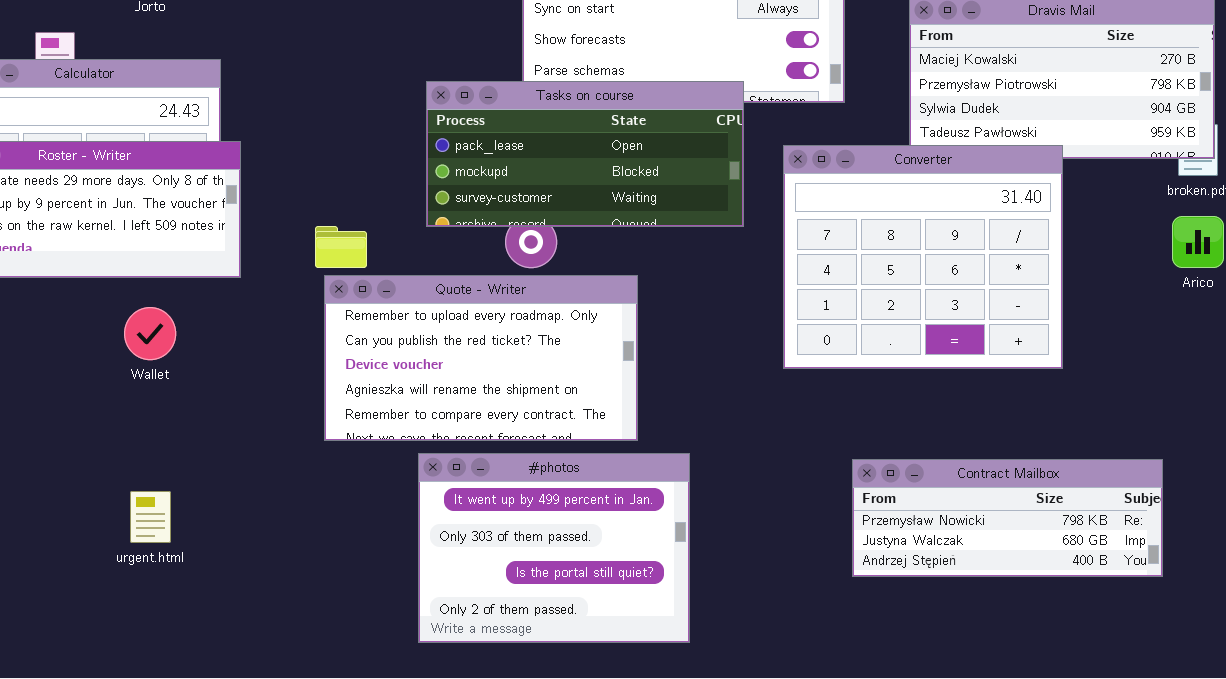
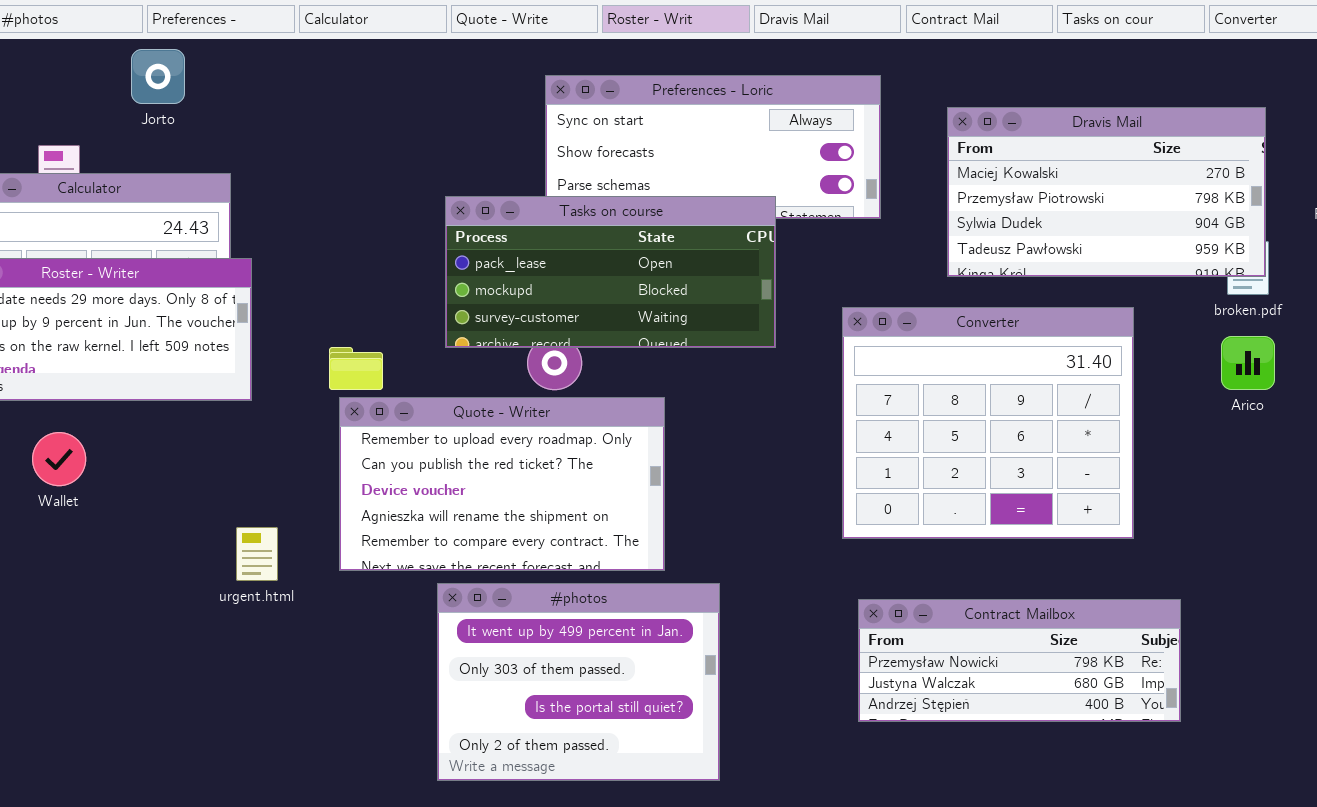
Converter: [783,145,1063,369] -> [842,307,1134,539], moved
Wallet: [124,307,176,360] -> [32,432,86,486], moved
Contract Mailbox: [852,459,1163,577] -> [858,599,1181,722], moved
urgent.html: [130,491,171,543] -> [236,527,278,581], moved

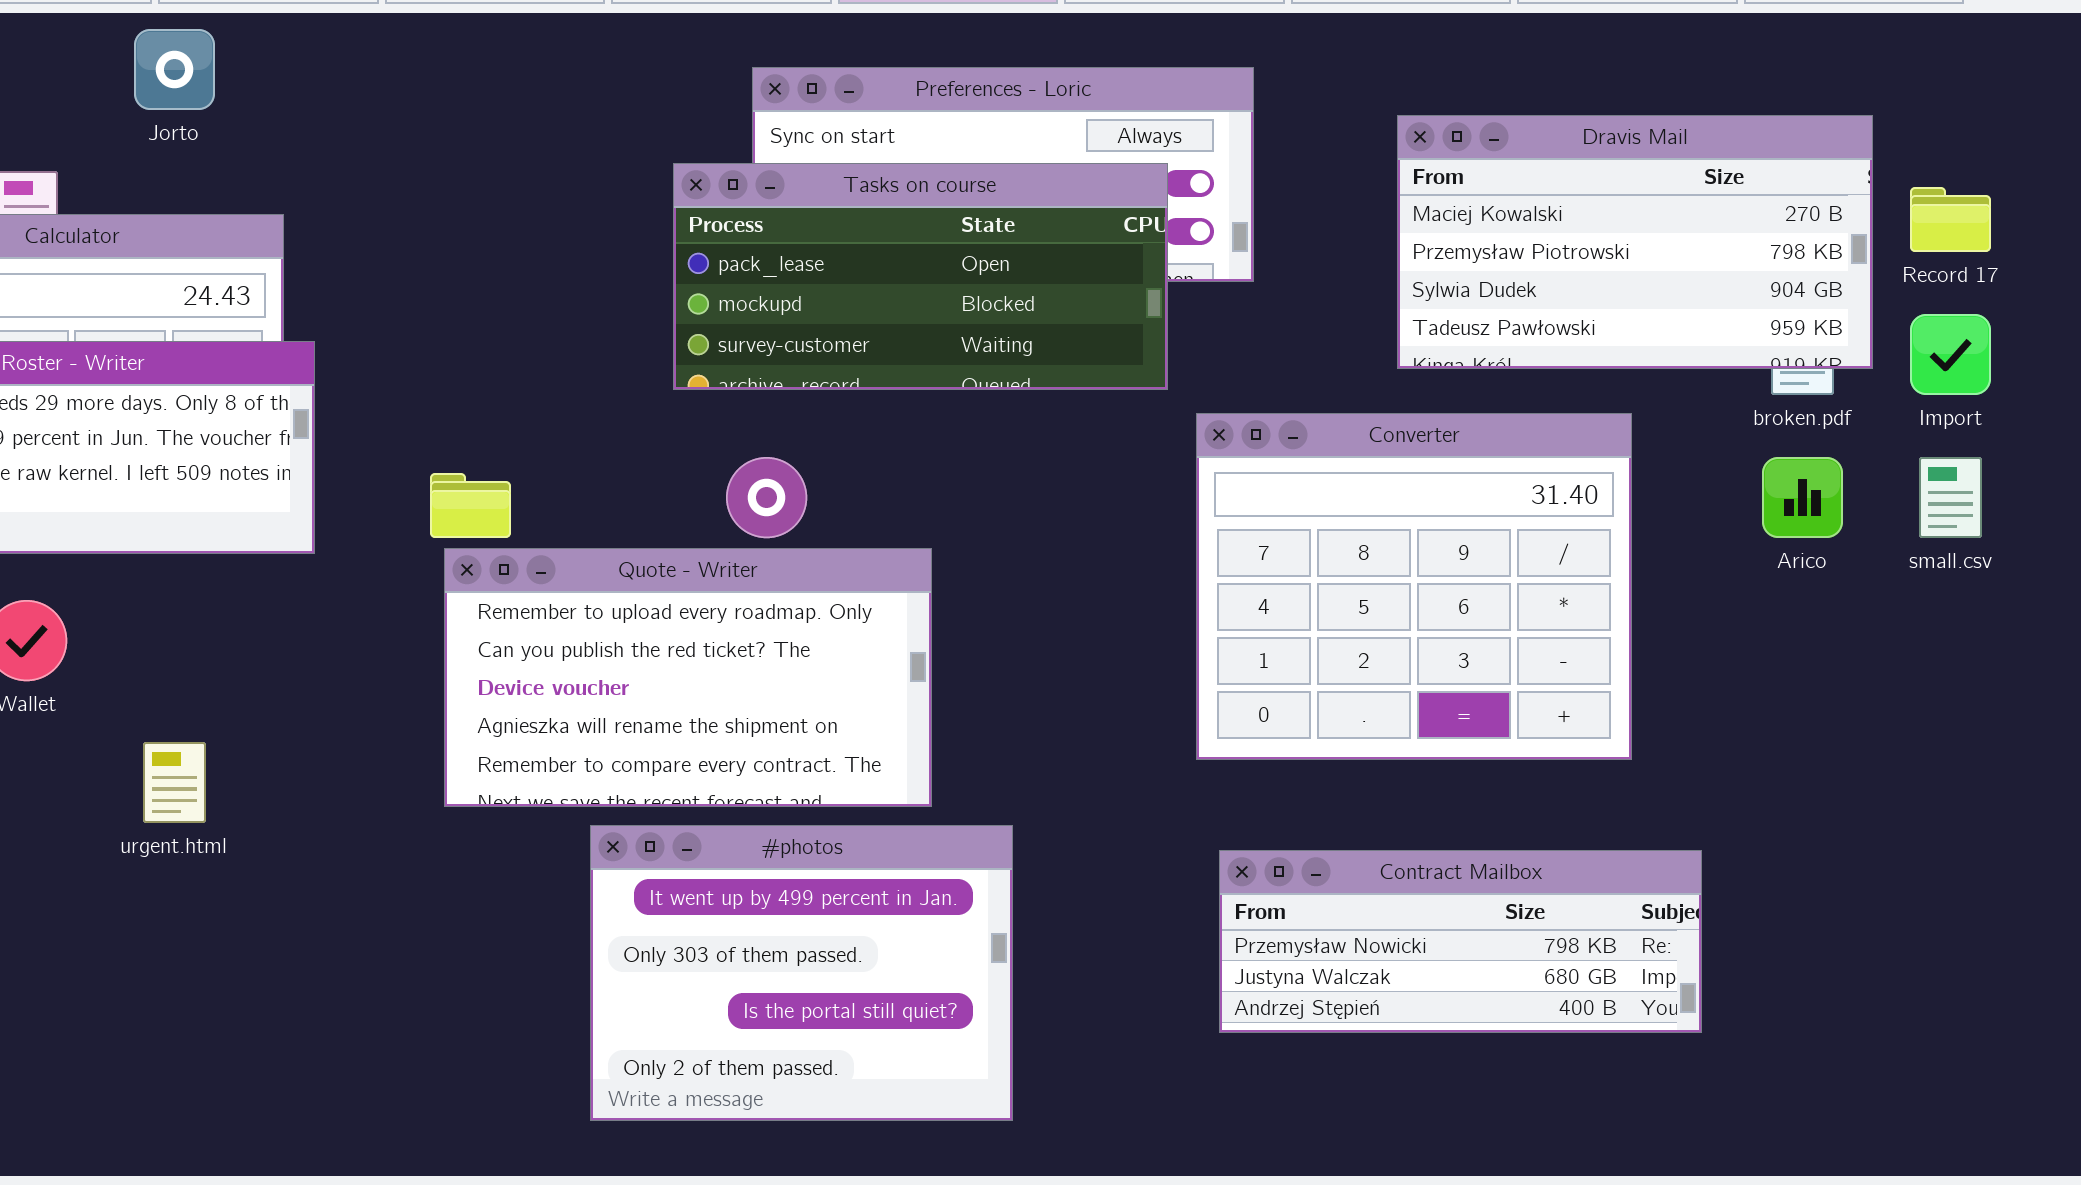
Dravis Mail: [947,107,1266,277] -> [1397,115,1873,369], moved
Tasks on course: [445,196,776,348] -> [673,163,1168,390], moved
urgent.html: [236,527,278,581] -> [143,742,206,823], moved

